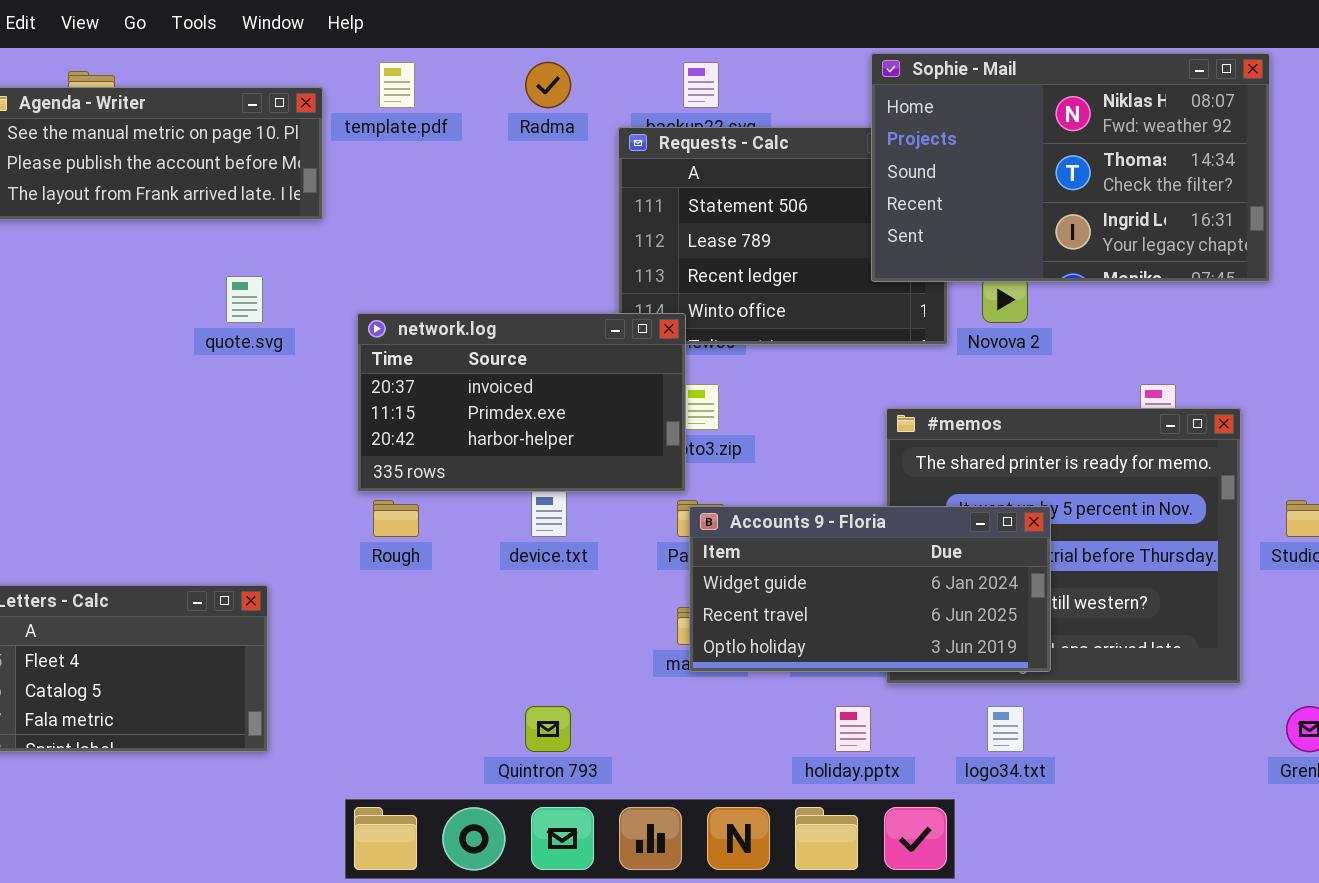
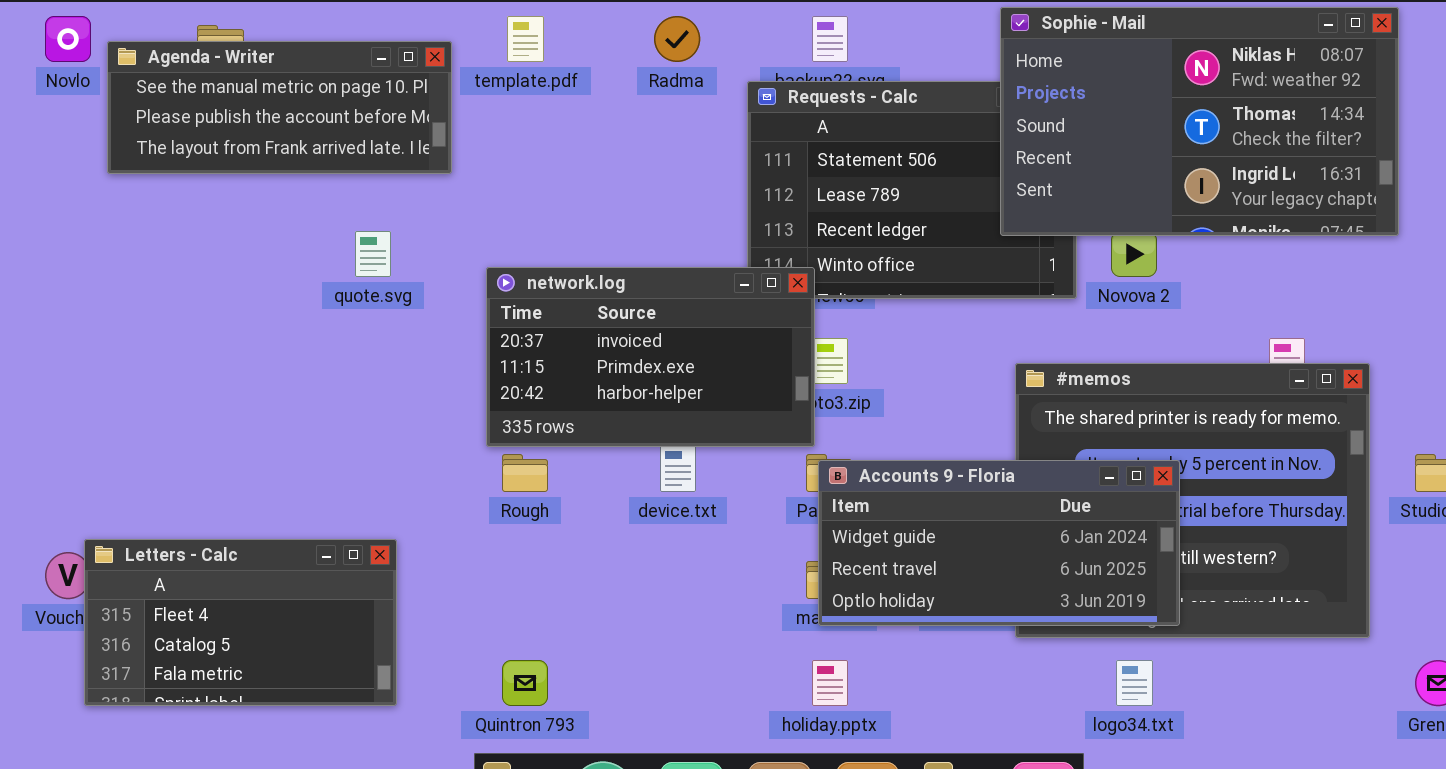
Quintron 793: [525,706,571,752] -> [502,660,548,706], moved
holiday.pptx: [835,706,871,752] -> [812,660,848,706], moved

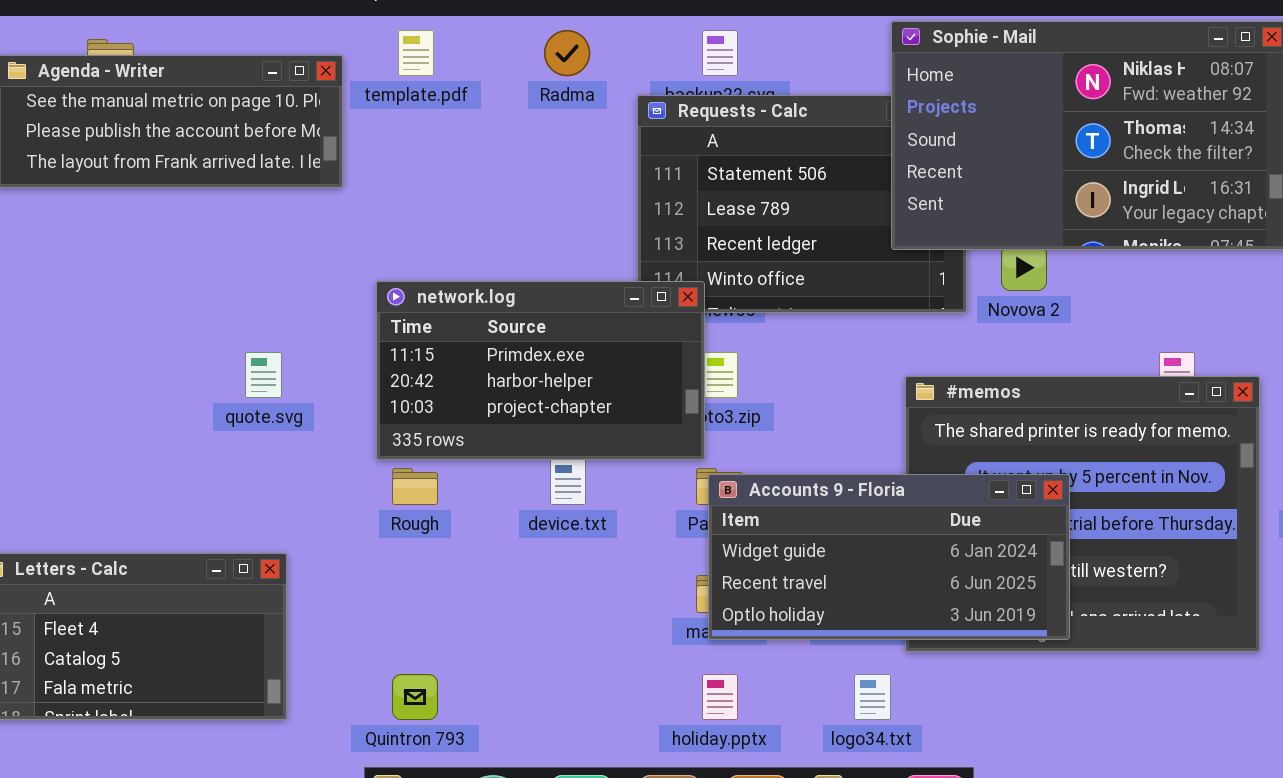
quote.svg: [355,231,391,277] -> [245,352,282,398], moved
network.log: [486,267,815,447] -> [376,281,705,460], scrolled down 1 row
logo34.txt: [1116,660,1153,706] -> [854,674,891,720], moved

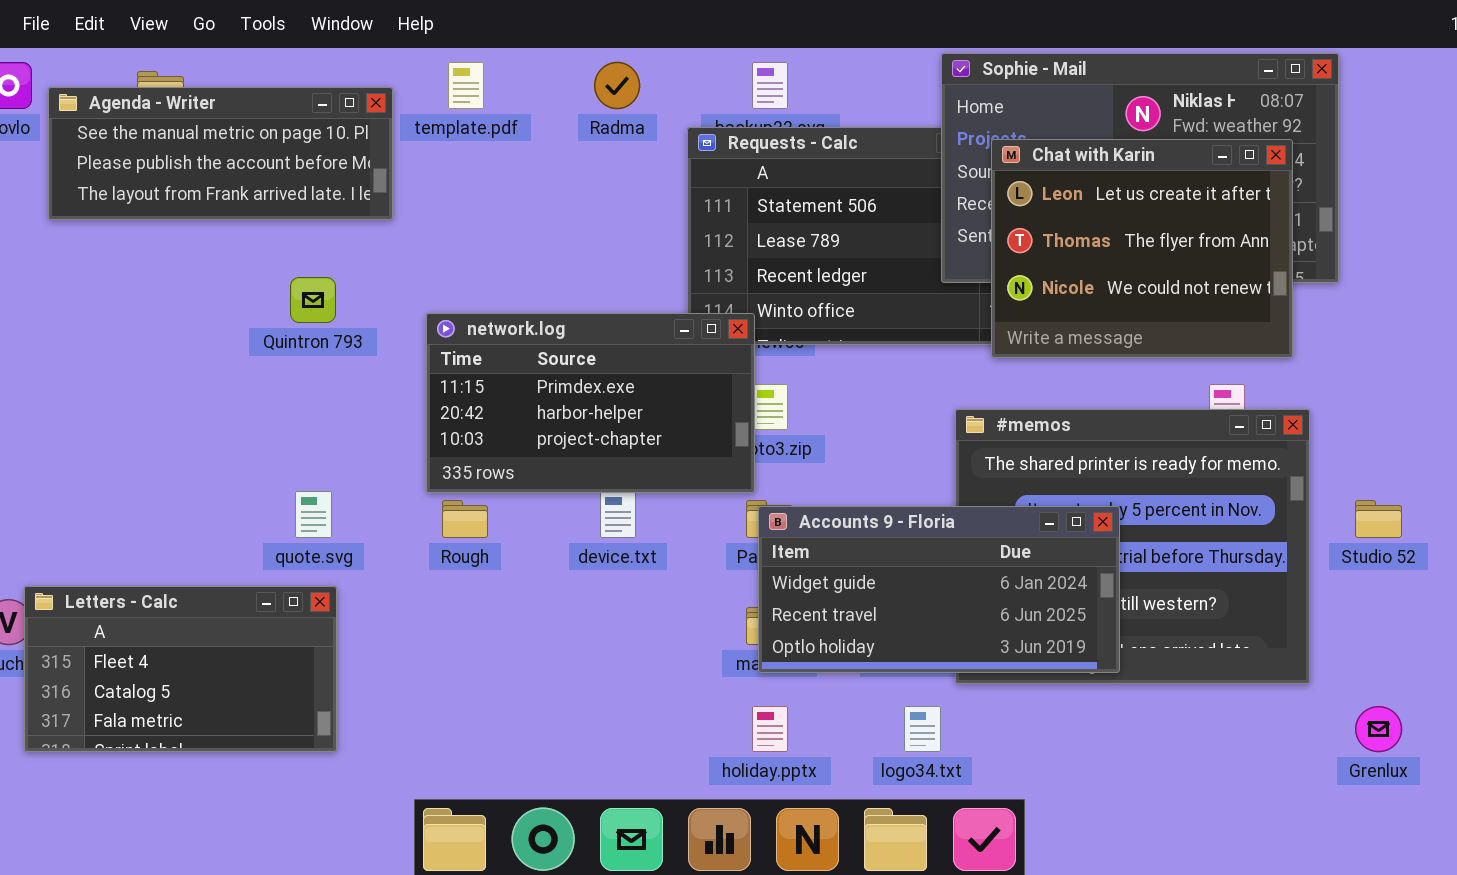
Chat with Karin: none -> [991,139,1293,358], opened
quote.svg: [245,352,282,398] -> [295,491,332,538], moved
Quintron 793: [392,674,438,720] -> [290,277,336,323], moved

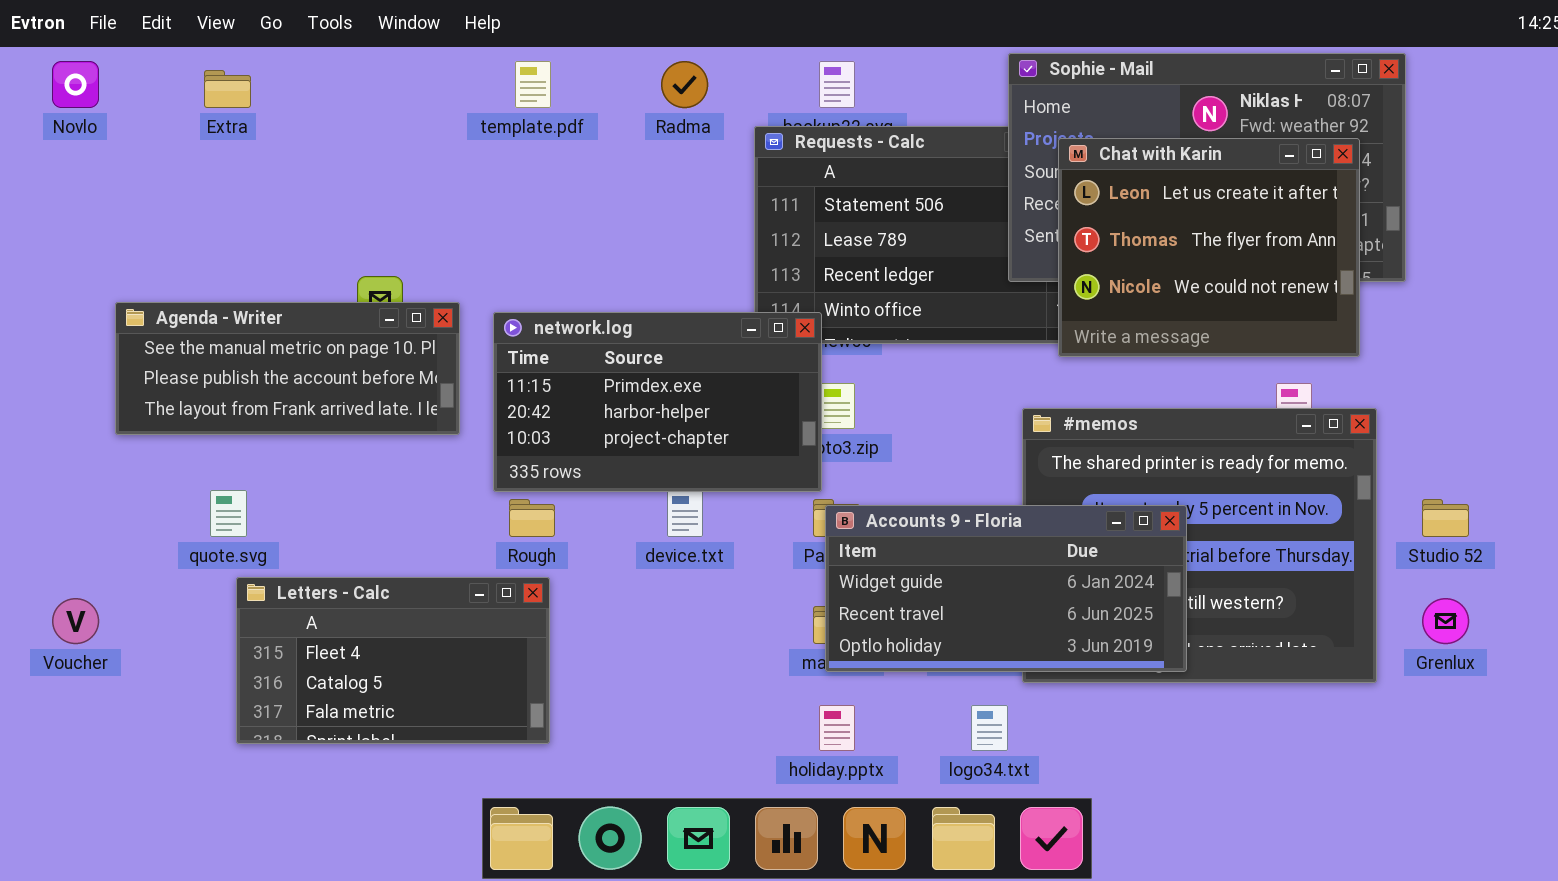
Agenda - Writer: [48,87,393,220] -> [115,302,460,435], moved
quote.svg: [295,491,332,538] -> [210,490,247,537], moved
Letters - Calc: [24,586,337,752] -> [236,577,550,744], moved
Grenlux: [1355,706,1402,752] -> [1422,598,1469,644], moved

